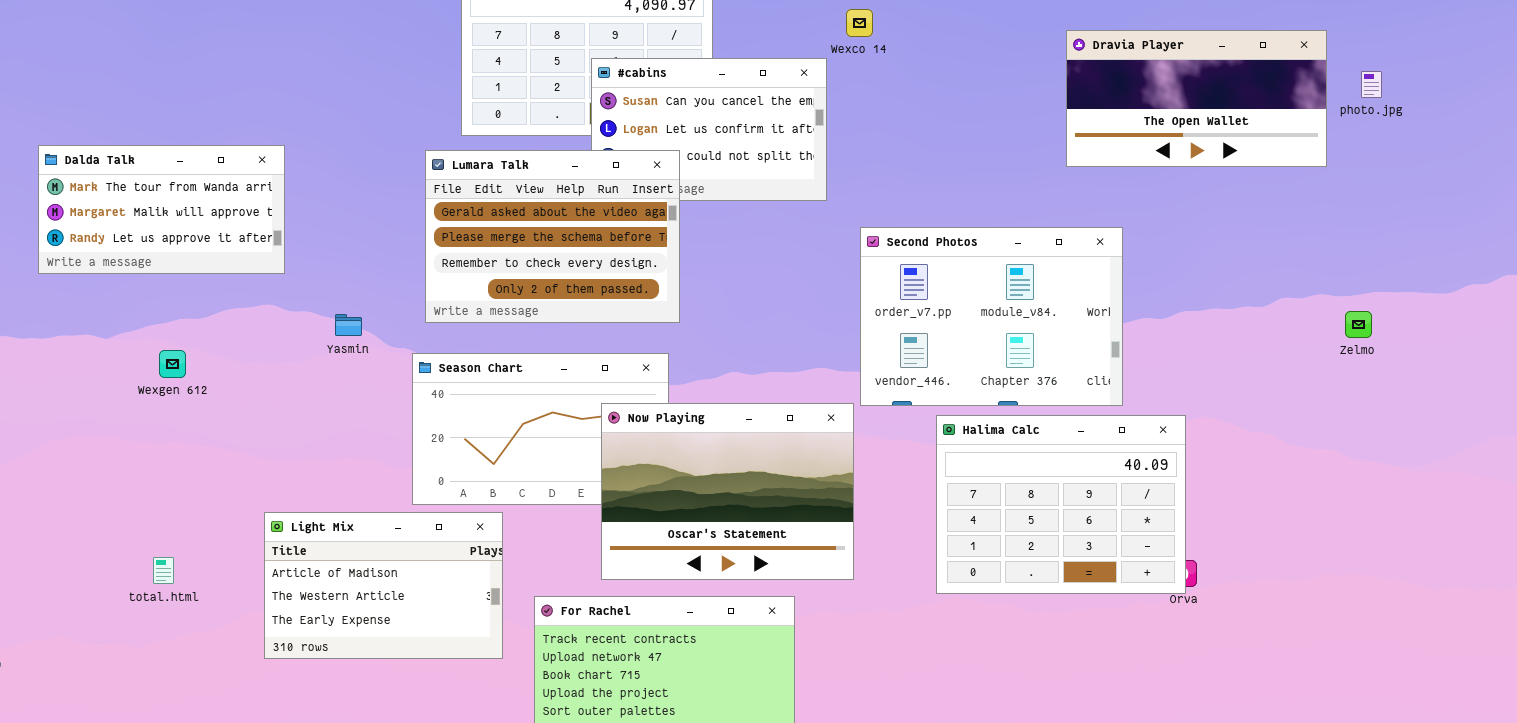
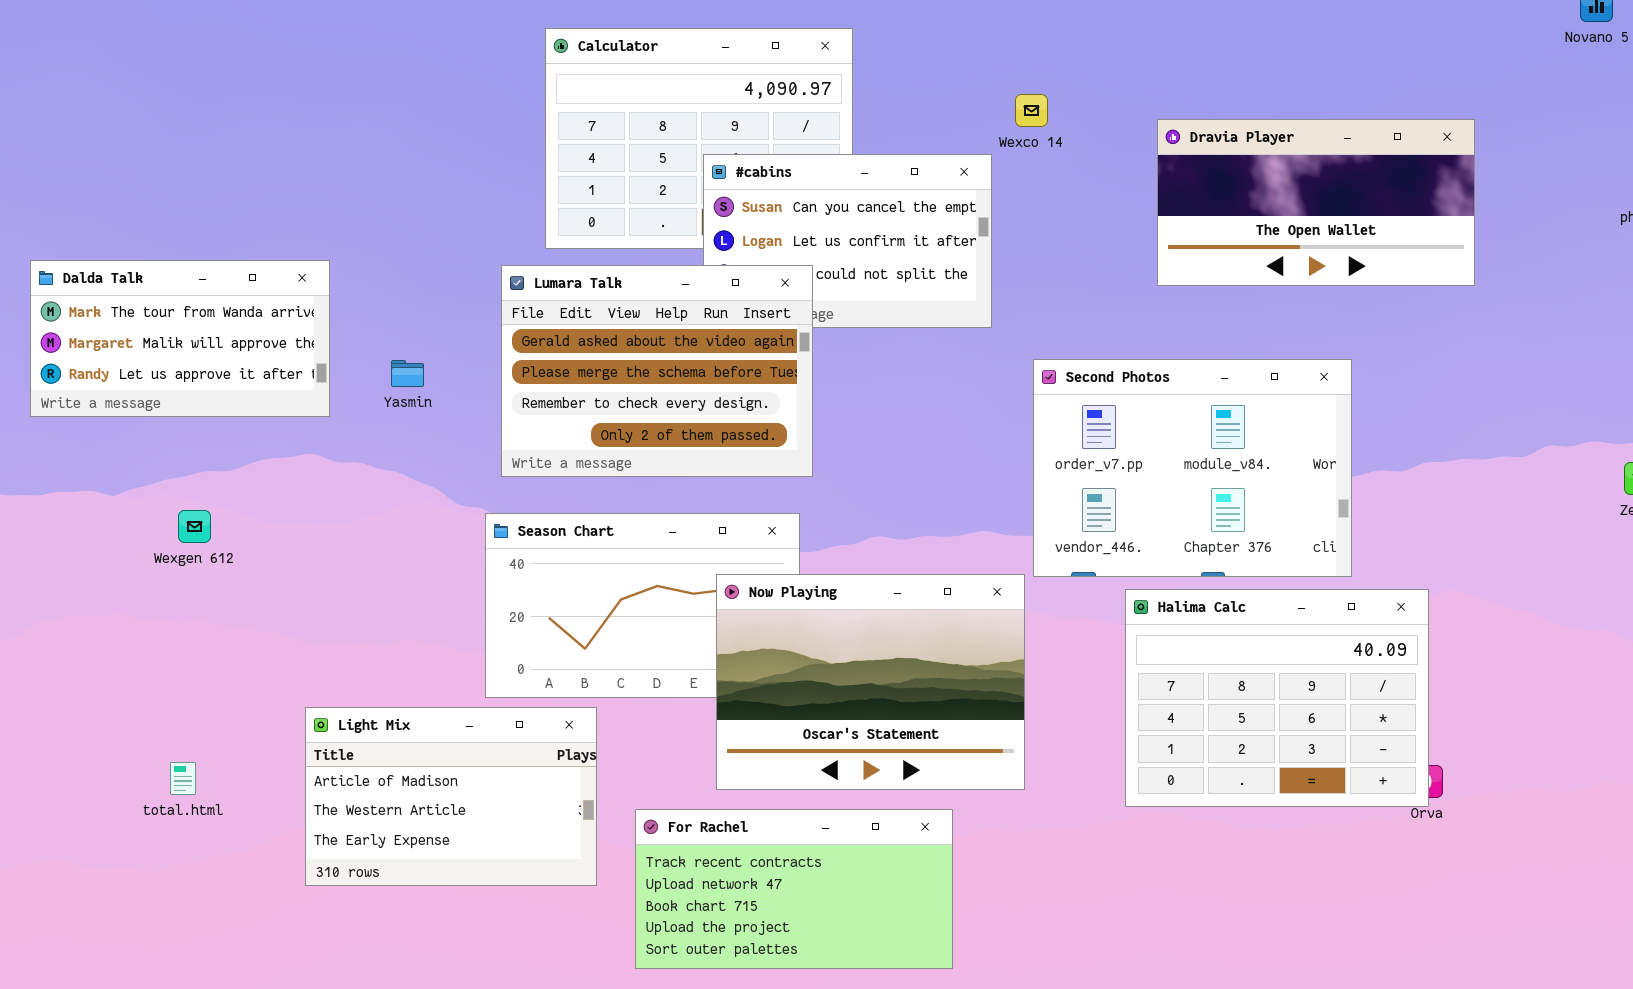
Dravia Player: [1066,30,1327,167] -> [1157,119,1475,286], moved
Yasmin: [335,314,362,336] -> [391,360,424,387], moved

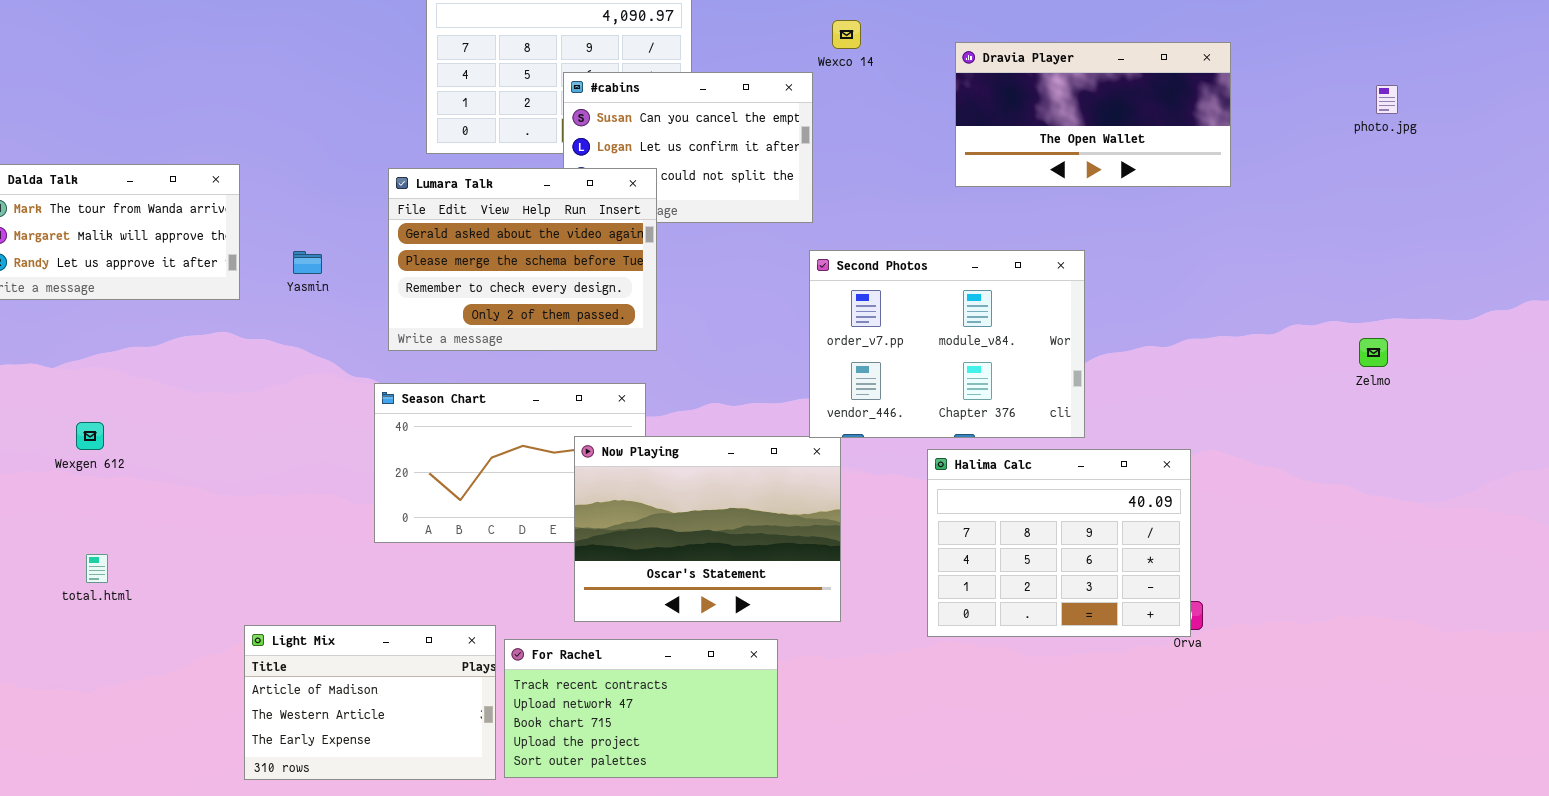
Second Photos: [1033,359,1352,577] -> [809,250,1085,438], moved
Wexgen 612: [178,510,211,543] -> [76,422,104,450], moved
Light Mix: [305,707,597,886] -> [244,625,496,780], moved
total.html: [170,762,196,795] -> [86,554,108,583], moved

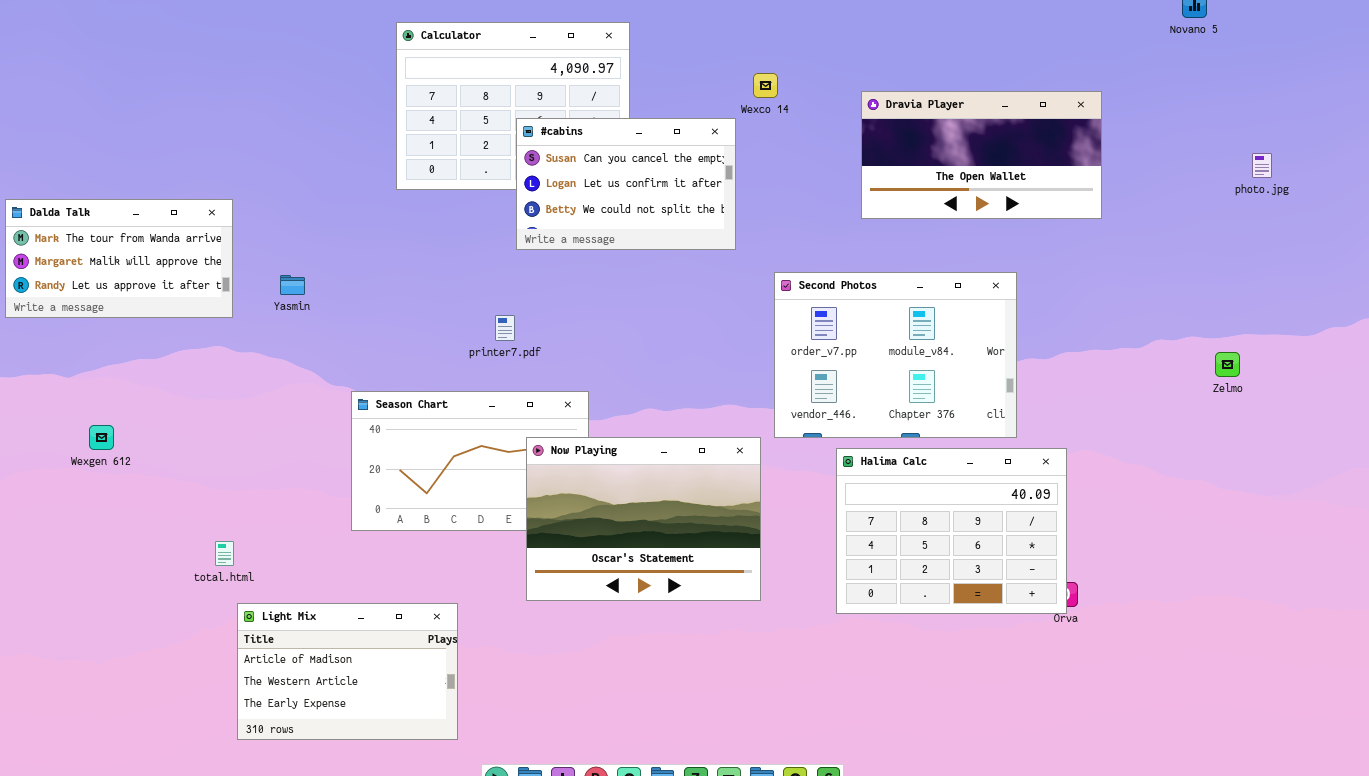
photo.jpg: [1376,85,1398,114] -> [1252,153,1272,178], moved
Lumara Talk: [388,168,657,351] -> none, closed
Second Photos: [809,250,1085,438] -> [774,272,1017,438], moved
total.html: [86,554,108,583] -> [215,541,234,566], moved
For Rachel: [504,639,778,778] -> none, closed

